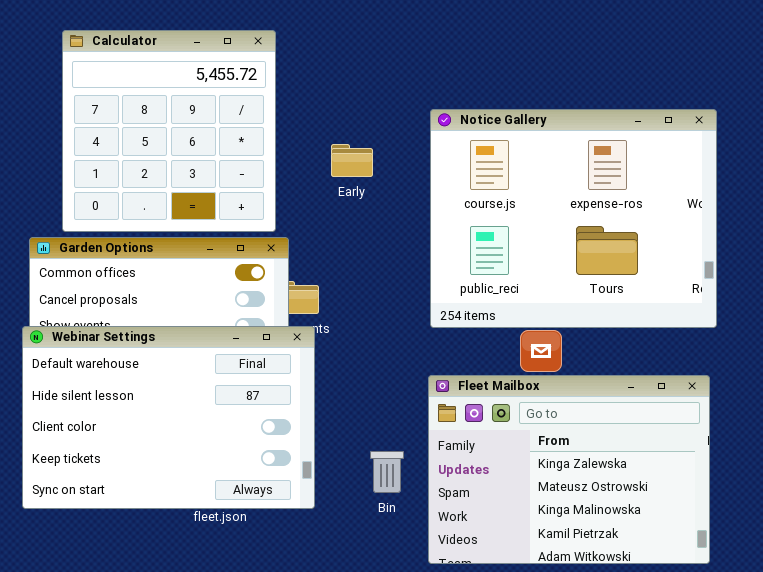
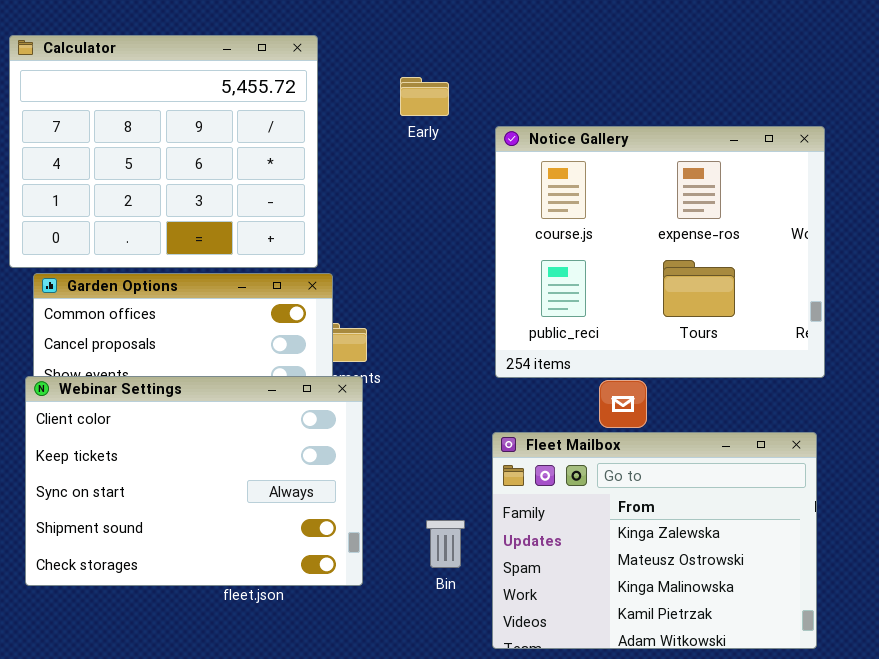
Calculator: [62,30,276,232] -> [9,35,318,268], resized
Early: [331,144,373,177] -> [400,77,449,116], moved
Webinar Settings: [22,326,315,509] -> [25,376,363,586], scrolled down 2 rows

